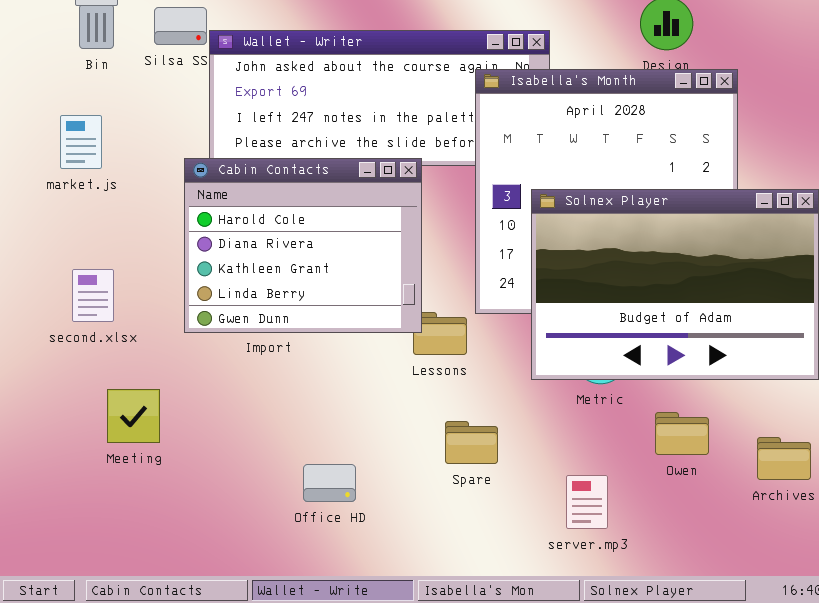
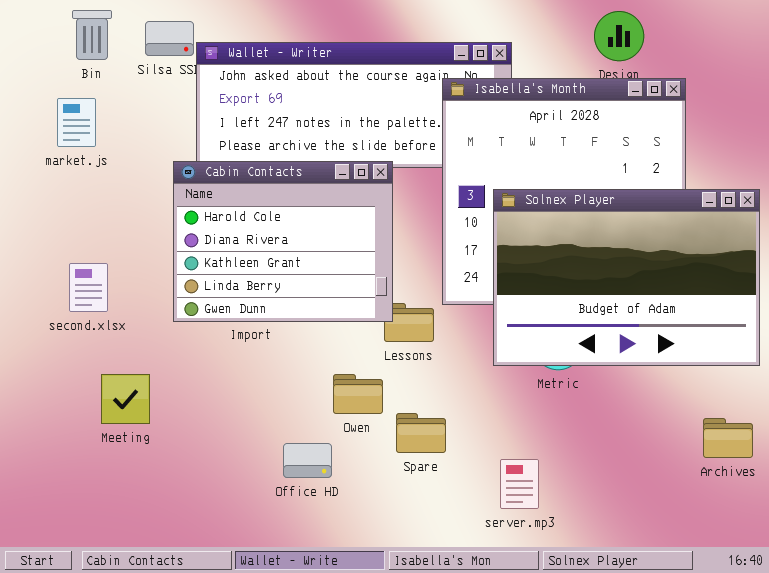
market.js: [60,115,102,169] -> [57,98,96,147], moved
Owen: [655,412,709,455] -> [333,374,383,414], moved
Spare: [445,421,498,464] -> [396,413,446,453], moved
server.mp3: [566,475,608,529] -> [500,459,539,509], moved

